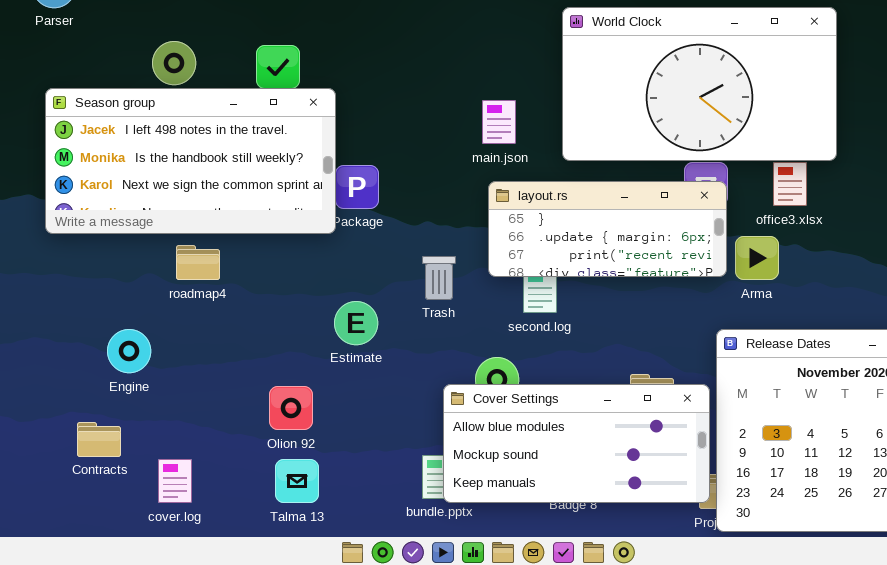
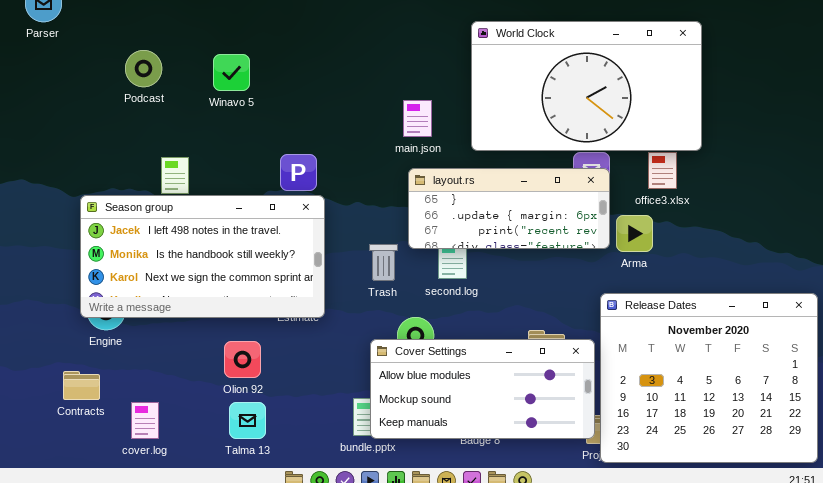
Season group: [45,88,336,234] -> [80,195,325,318], moved
Trash: [422,256,456,300] -> [369,244,398,281], moved

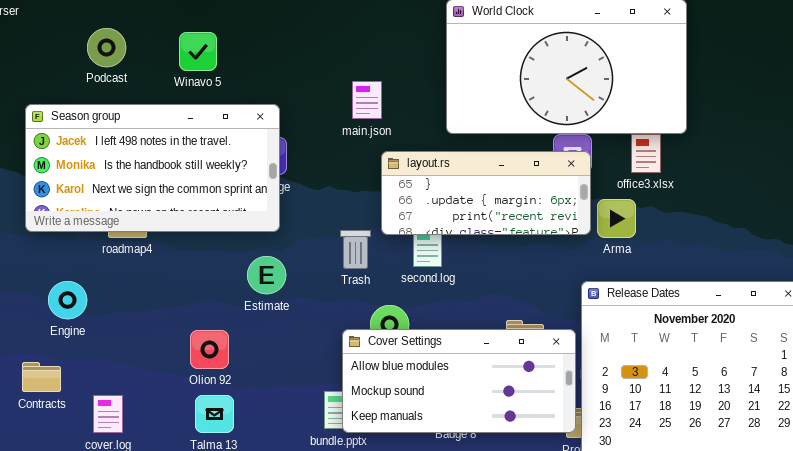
main.json: [403,100,432,137] -> [352,81,382,119], moved
Season group: [80,195,325,318] -> [25,104,280,232], moved

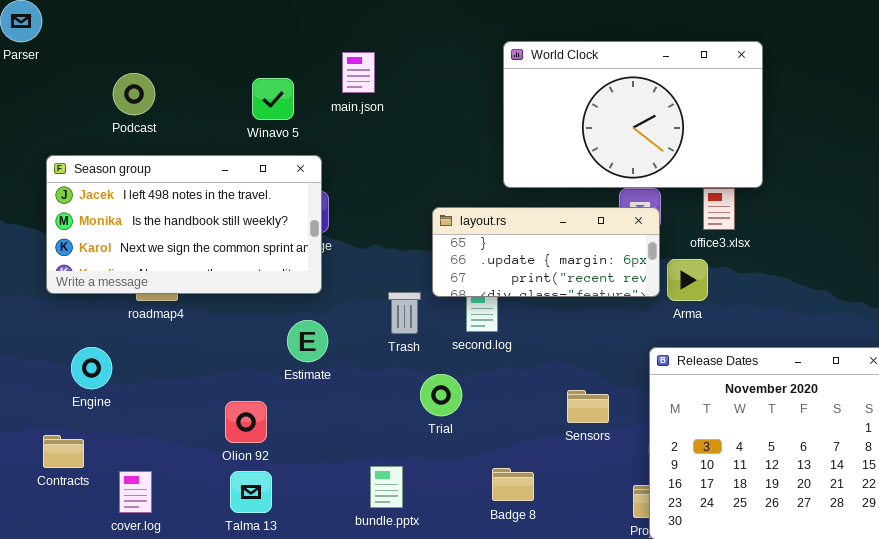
Winavo 5: [179,32,217,71] -> [252,78,294,120], moved
main.json: [352,81,382,119] -> [342,52,375,93], moved
Cover Settings: [342,329,576,433] -> none, closed

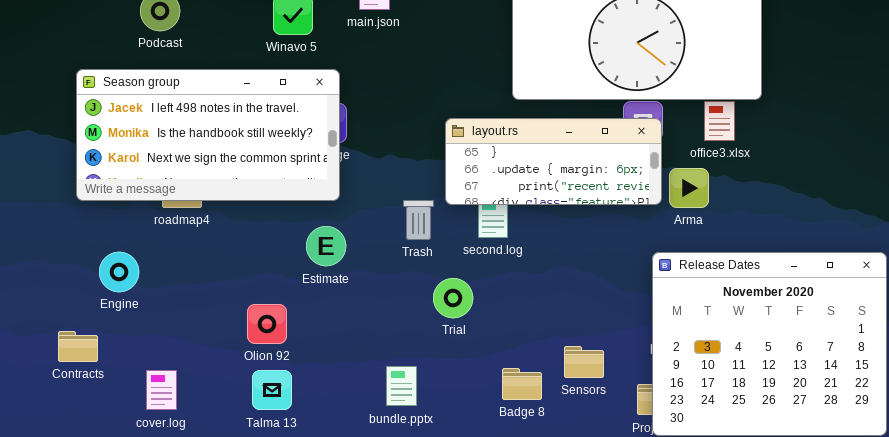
Sensors: [567,390,609,423] -> [564,346,604,378], moved
Contracts: [43,435,84,468] -> [58,331,98,362], moved

